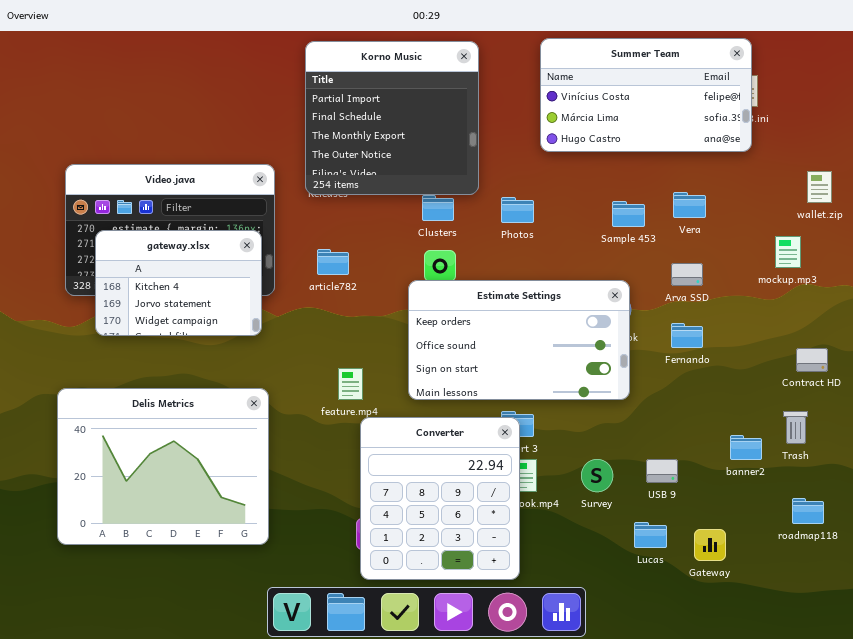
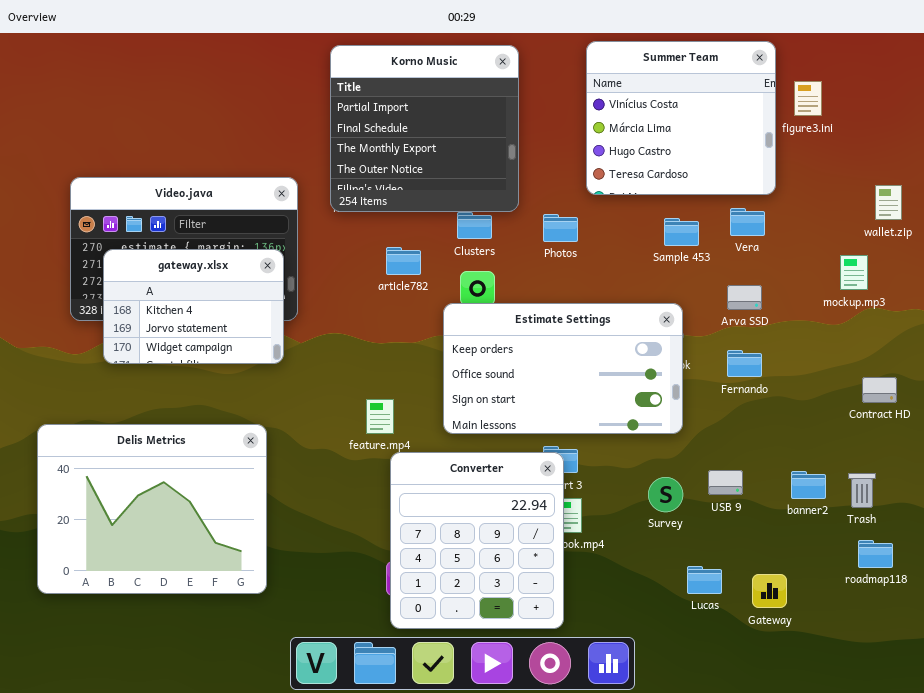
Summer Team: [540,38,752,152] -> [586,41,776,195], resized
article782: [317,249,349,275] -> [386,247,421,275], moved
Delis Metrics: [57,388,269,545] -> [37,424,267,594], moved
Trash: [783,411,808,444] -> [848,473,876,508], moved
Survey: [581,459,613,492] -> [648,477,683,512], moved
USB 9: [646,459,678,483] -> [708,470,743,495], moved

